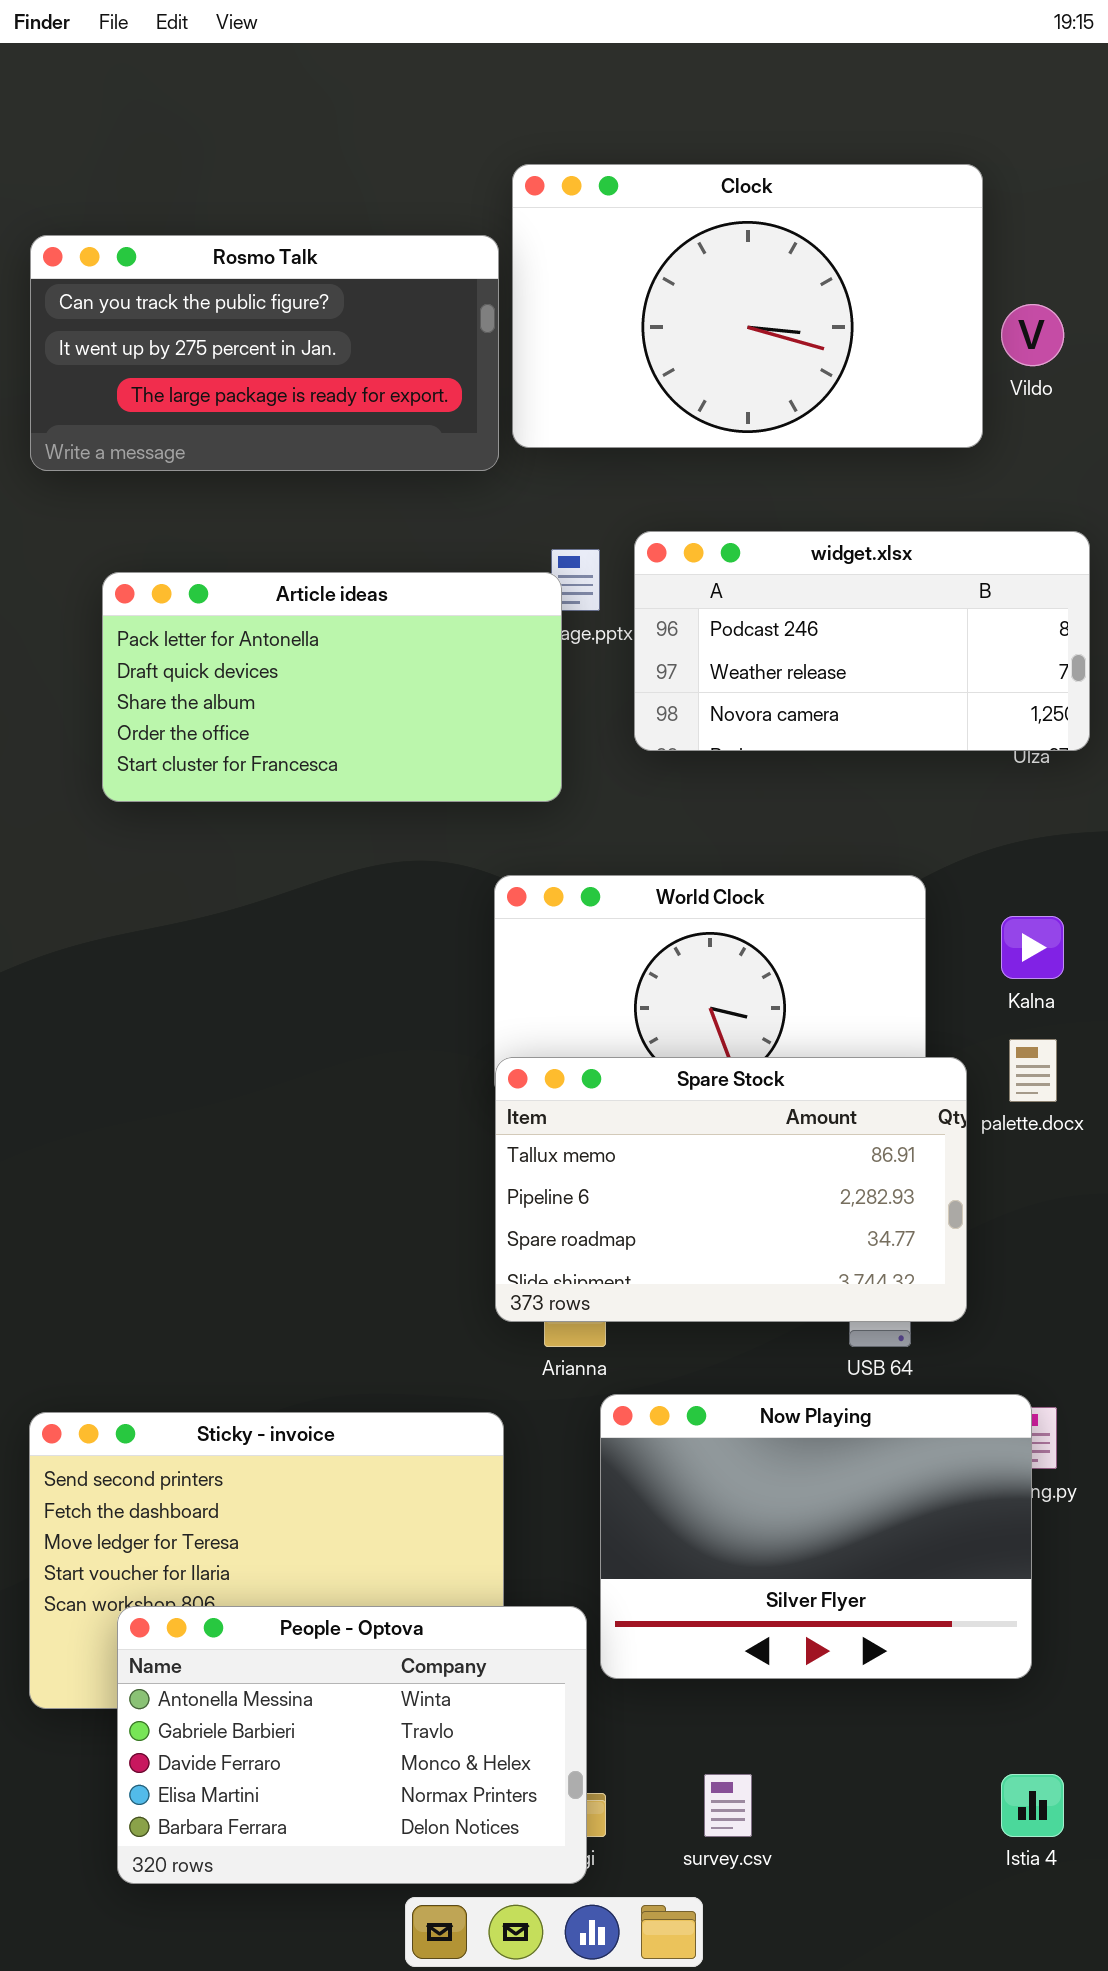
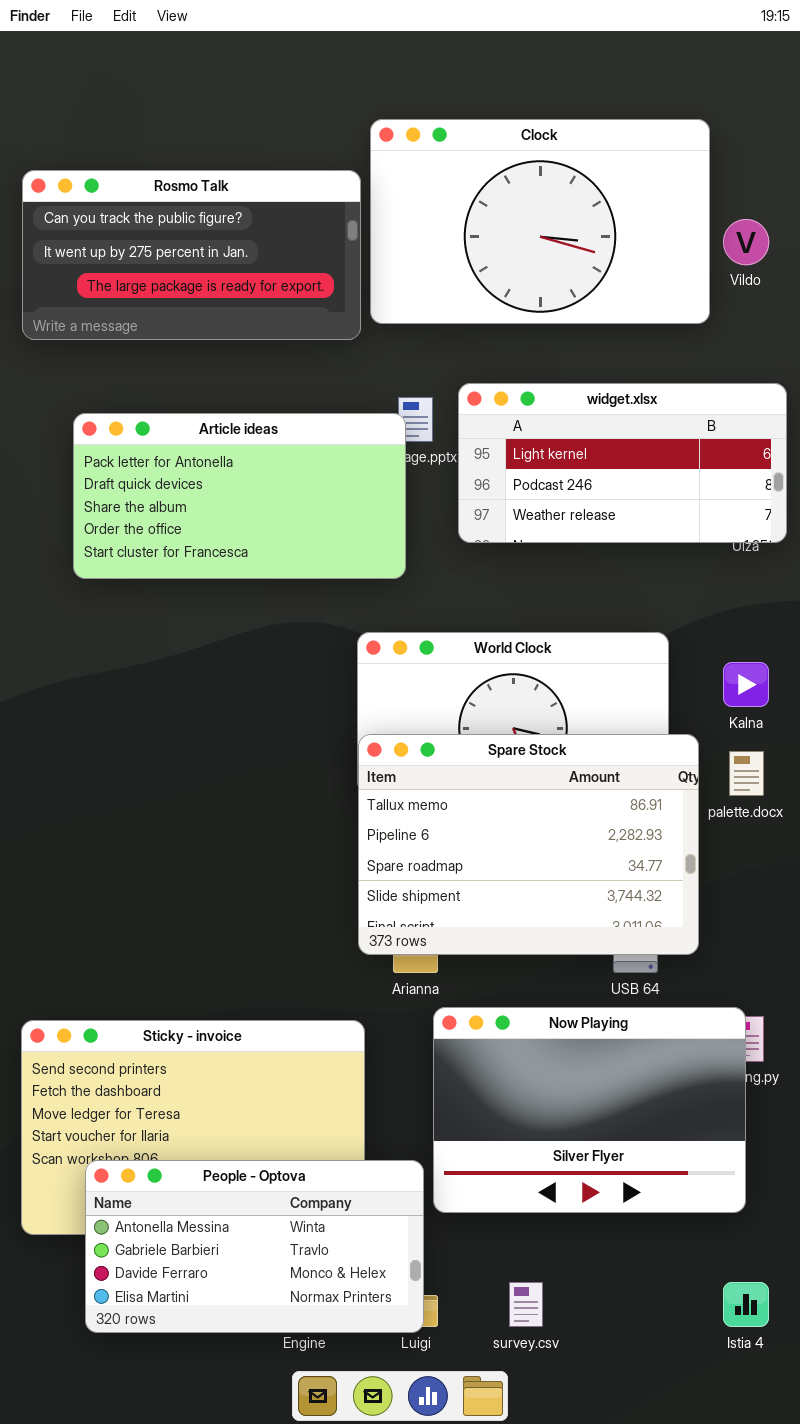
widget.xlsx: [634,531,1090,751] -> [458,383,787,543], scrolled up 1 row
Spare Stock: [495,1057,967,1322] -> [358,734,699,955], resized
People - Optova: [117,1606,587,1884] -> [85,1160,424,1333], resized

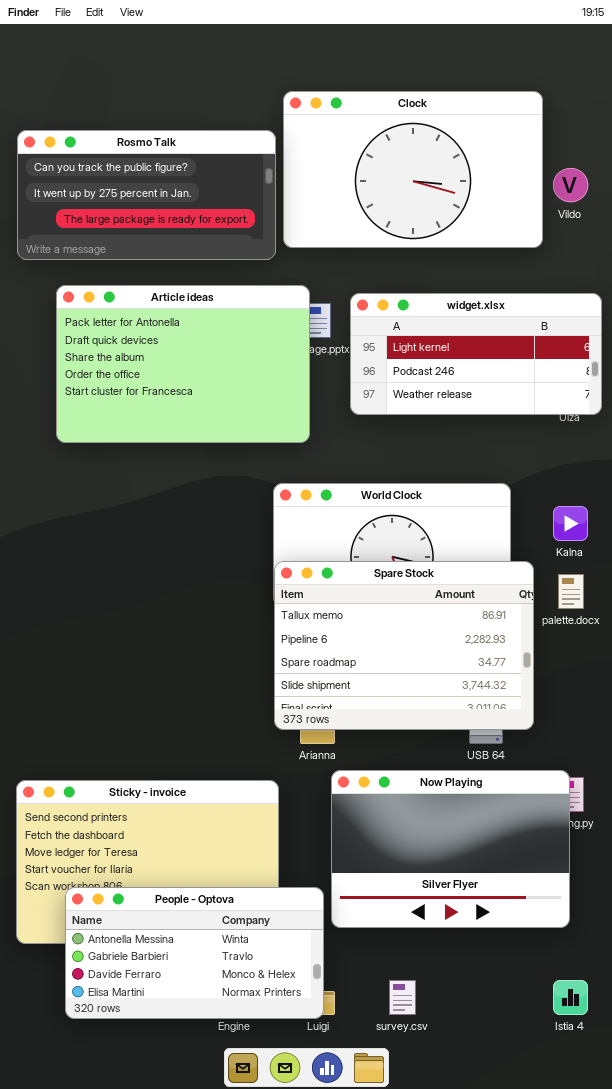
Article ideas: [73,413,406,579] -> [56,285,310,443], resized

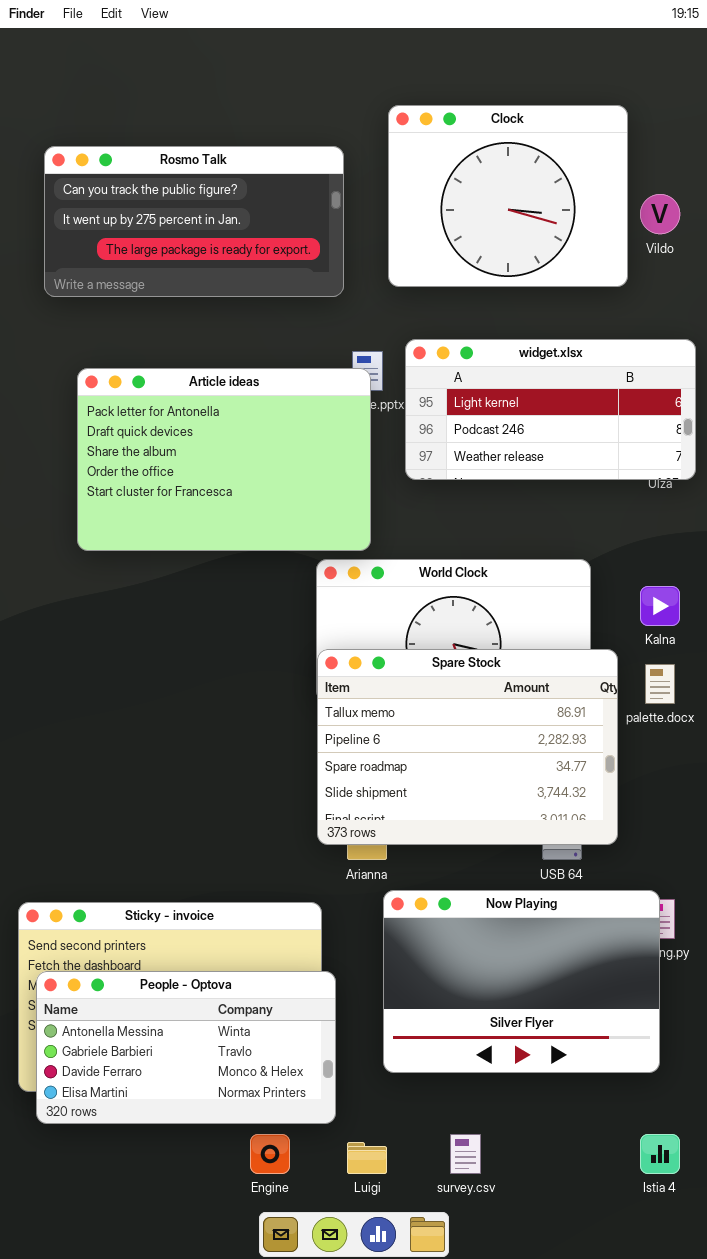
Clock: [283,91,543,248] -> [388,105,628,287], resized
Rosmo Talk: [17,130,276,260] -> [44,146,344,297], moved
Article ideas: [56,285,310,443] -> [77,368,371,551], moved
People - Optova: [65,887,324,1019] -> [36,971,336,1124], moved

